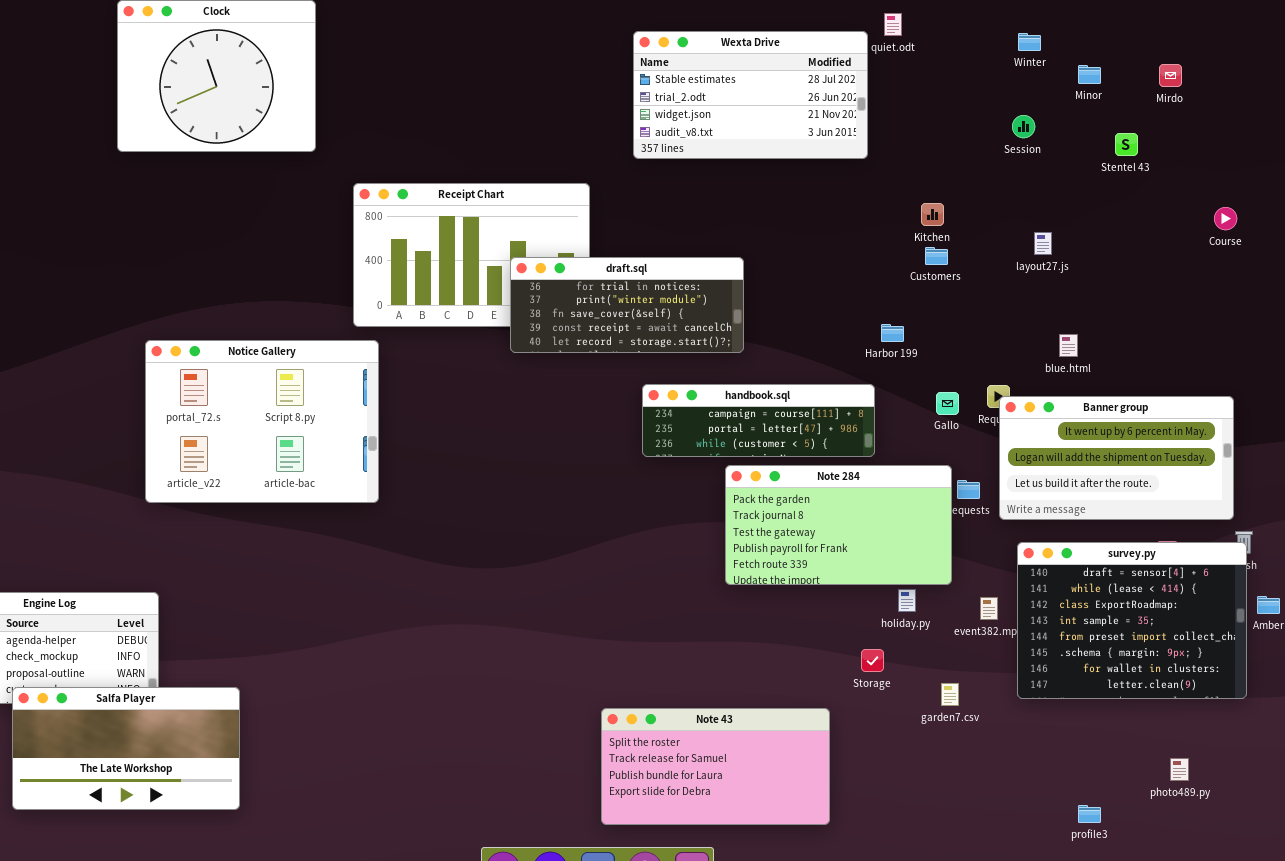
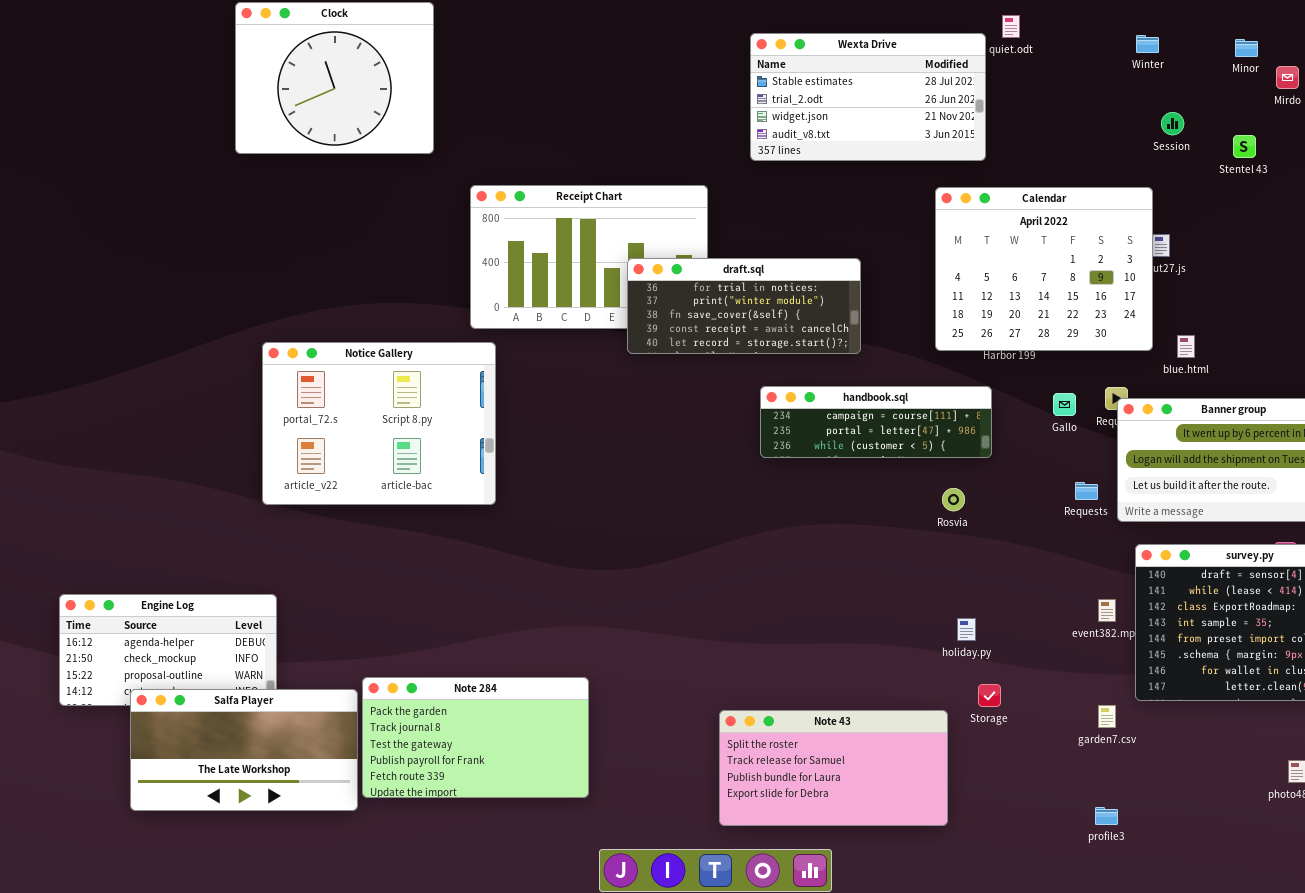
Minor: [1078,65,1101,84] -> [1235,39,1258,57], moved
Session: [1012,115,1035,138] -> [1161,112,1184,135], moved
Calendar: none -> [935,187,1153,351], opened
Note 284: [725,465,952,585] -> [362,677,589,798], moved
holiday.py: [898,589,916,612] -> [957,618,976,641], moved
Storage: [861,649,884,672] -> [978,684,1001,707], moved
garden7.csv: [941,683,959,706] -> [1098,705,1116,728], moved
profile3: [1078,805,1101,823] -> [1095,807,1118,825], moved

